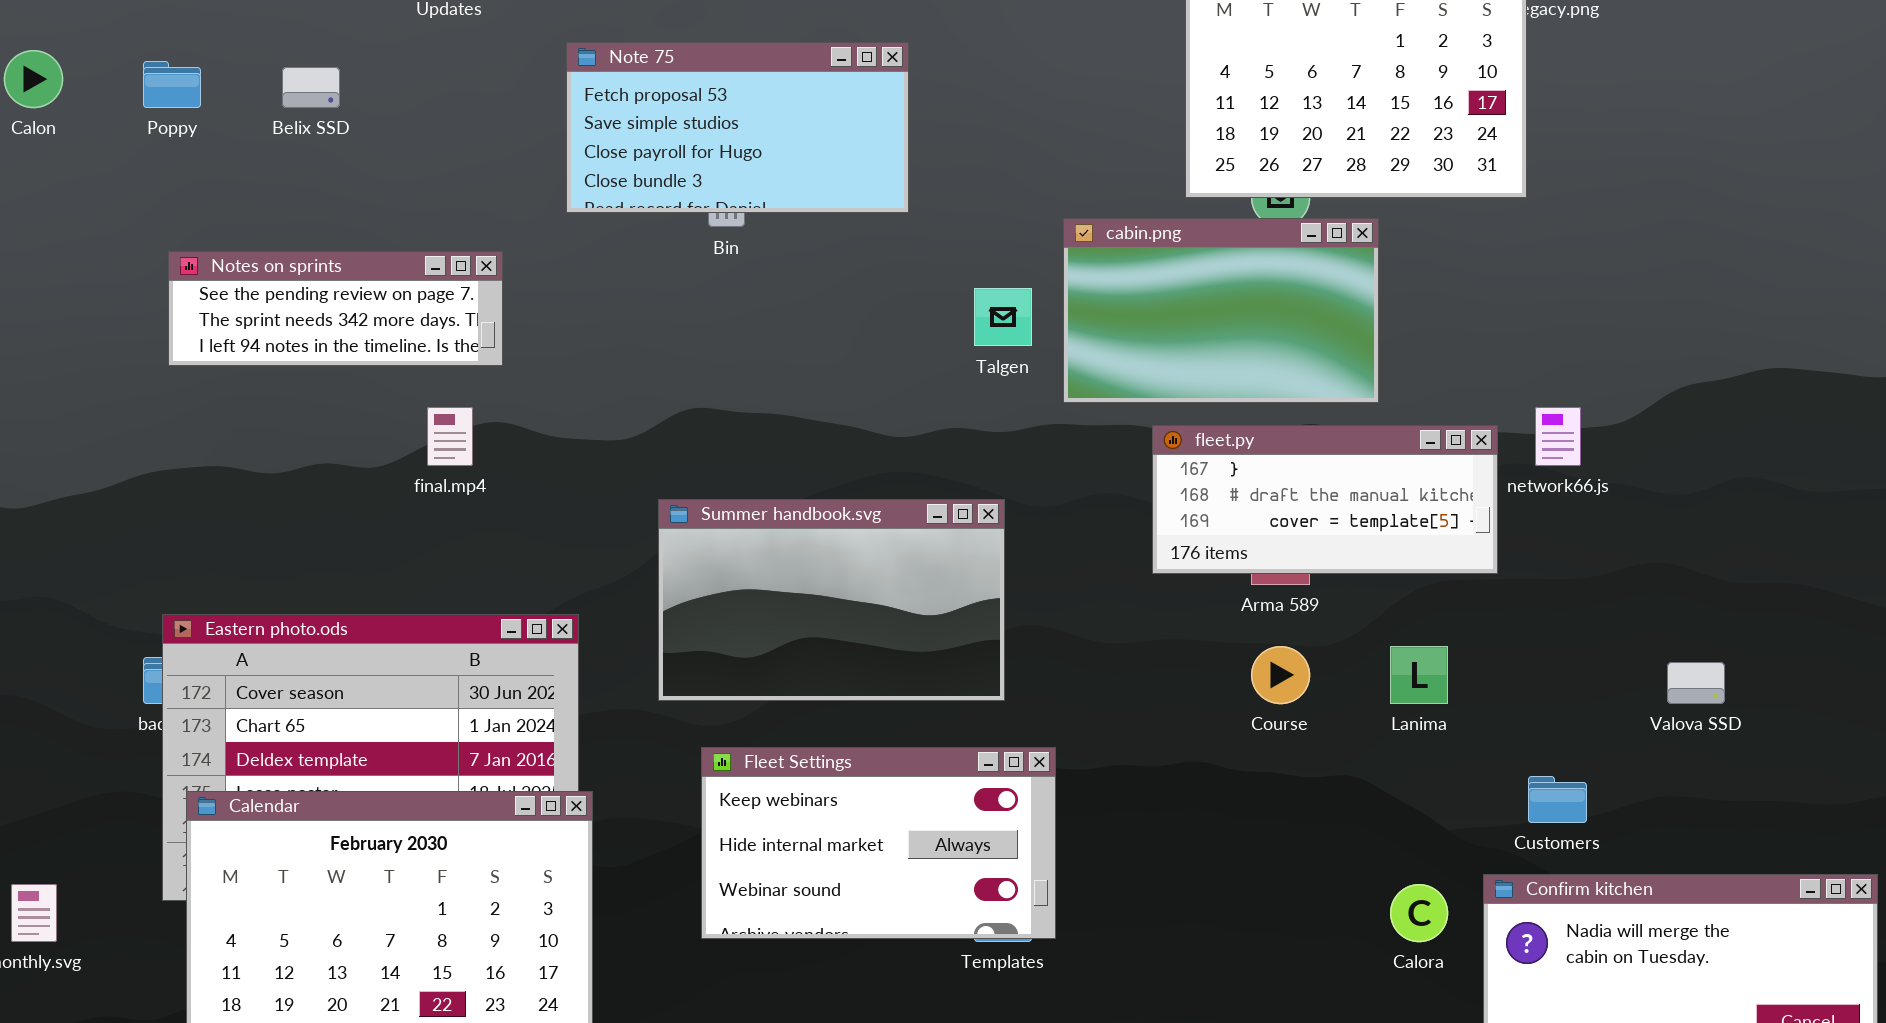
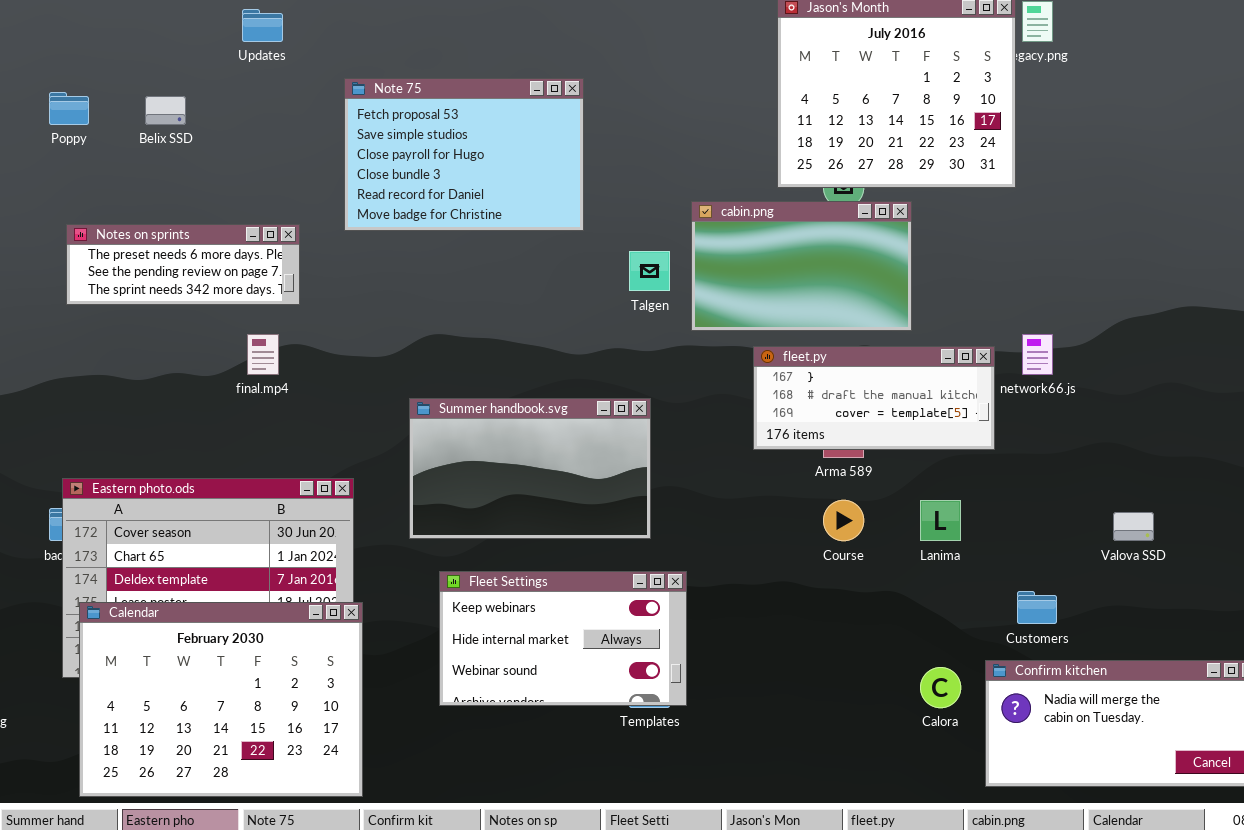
Note 75: [566,42,909,213] -> [344,78,584,231], resized
Notes on sprints: [168,251,503,366] -> [66,224,300,305], scrolled up 1 row

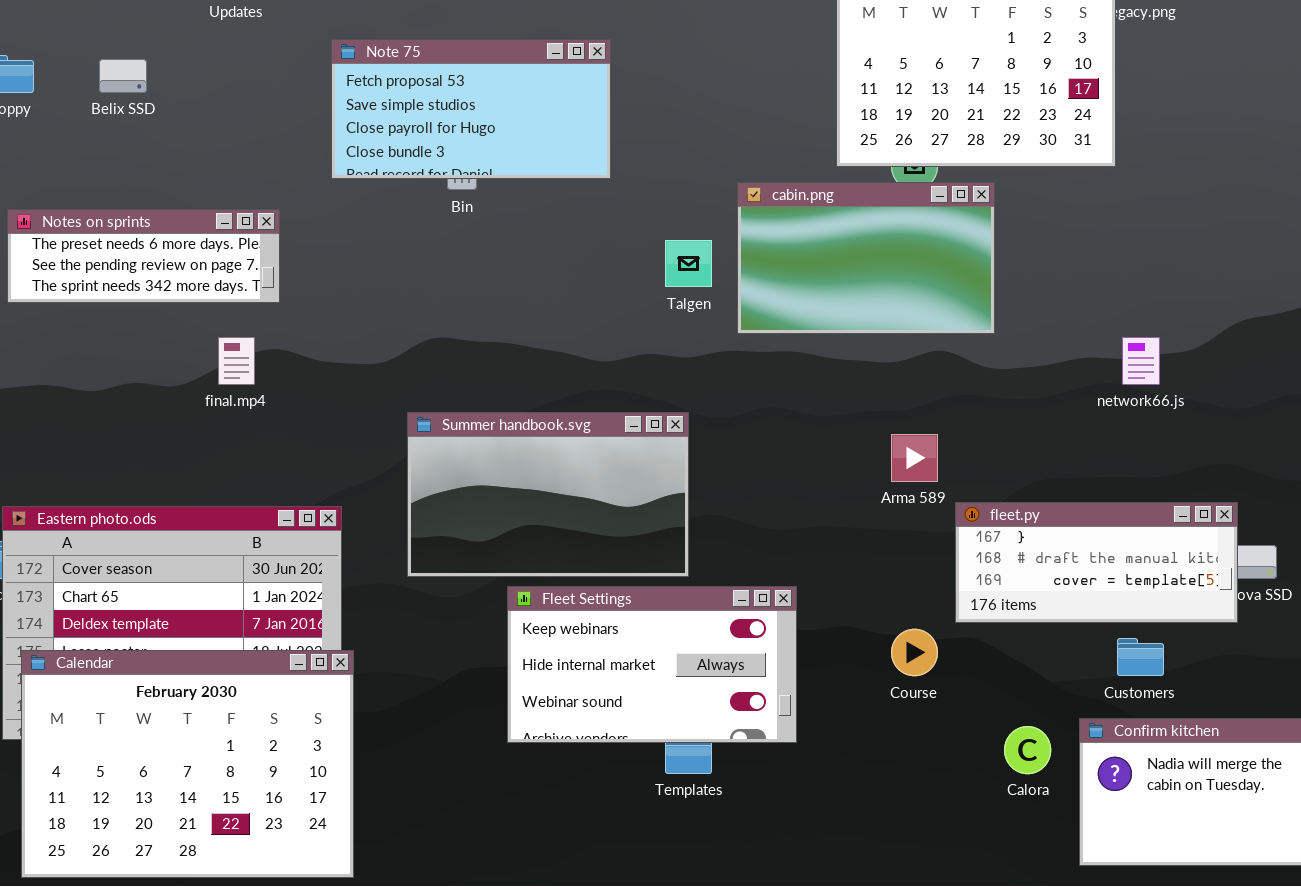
Note 75: [344,78,584,231] -> [331,39,611,179], resized
fleet.py: [753,346,995,450] -> [955,502,1238,623], moved
Course: [823,500,864,541] -> [891,629,938,676], moved
Fleet Settings: [439,571,687,706] -> [507,586,797,743], moved

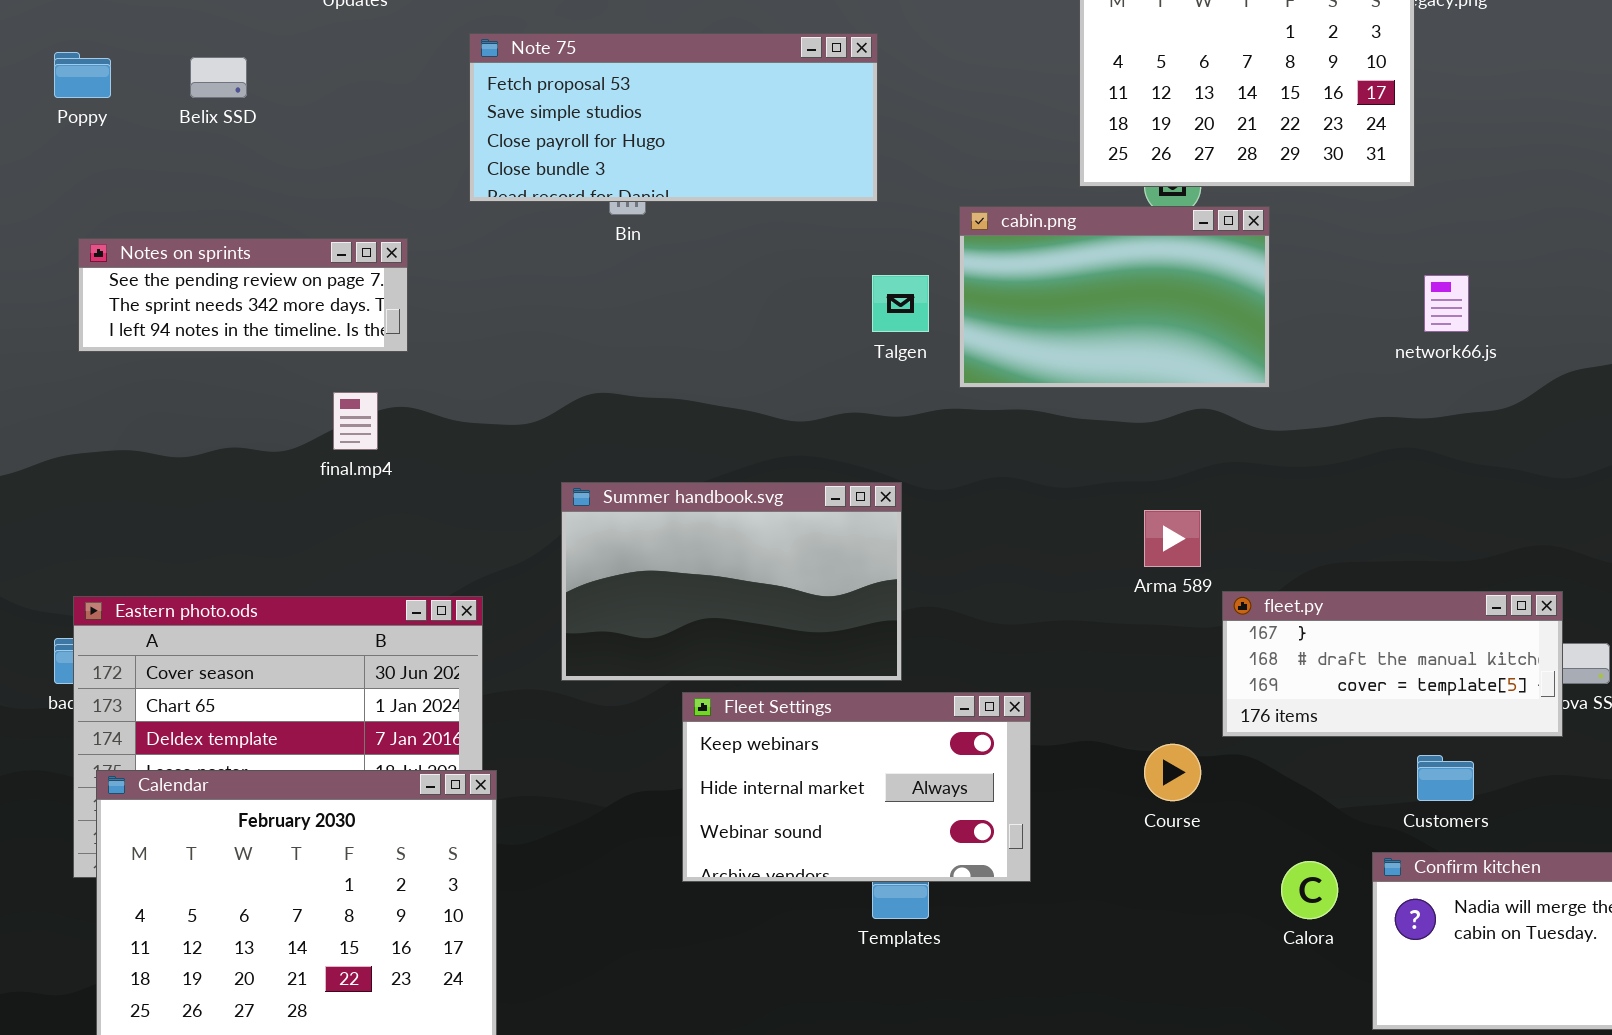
Note 75: [331,39,611,179] -> [469,33,878,202], resized
Notes on sprints: [7,209,280,303] -> [78,238,408,352], scrolled down 1 row
network66.js: [1122,337,1160,385] -> [1424,275,1469,332], moved

